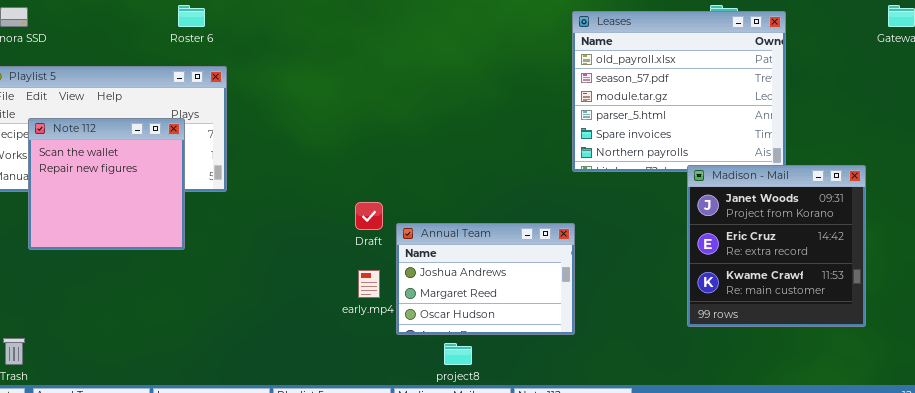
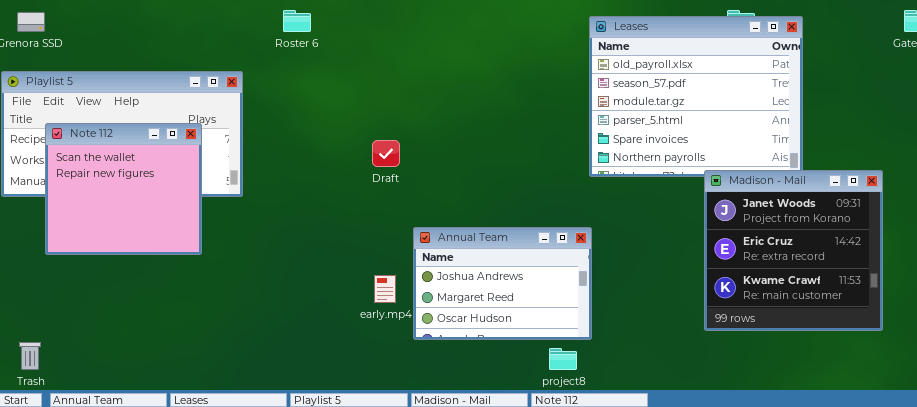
Roster 6: [178,5,205,27] -> [283,10,311,32], moved
Draft: [355,202,383,230] -> [372,140,400,167], moved
project8: [444,343,472,365] -> [549,348,577,370], moved

